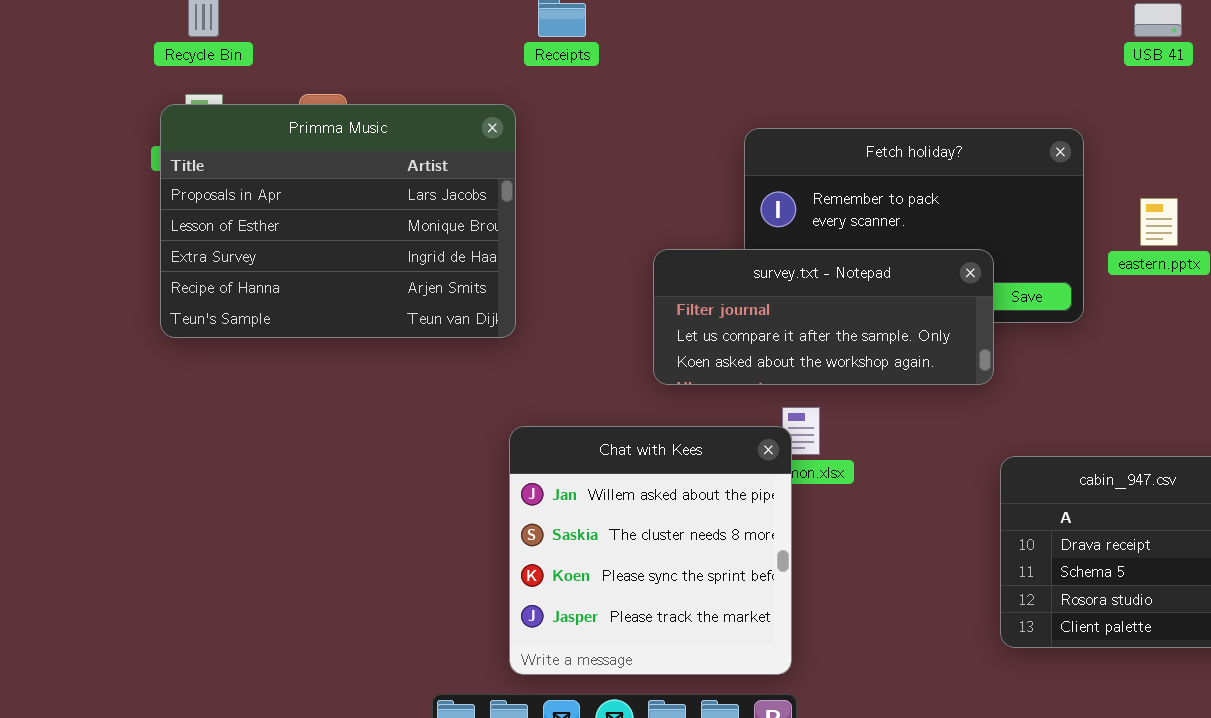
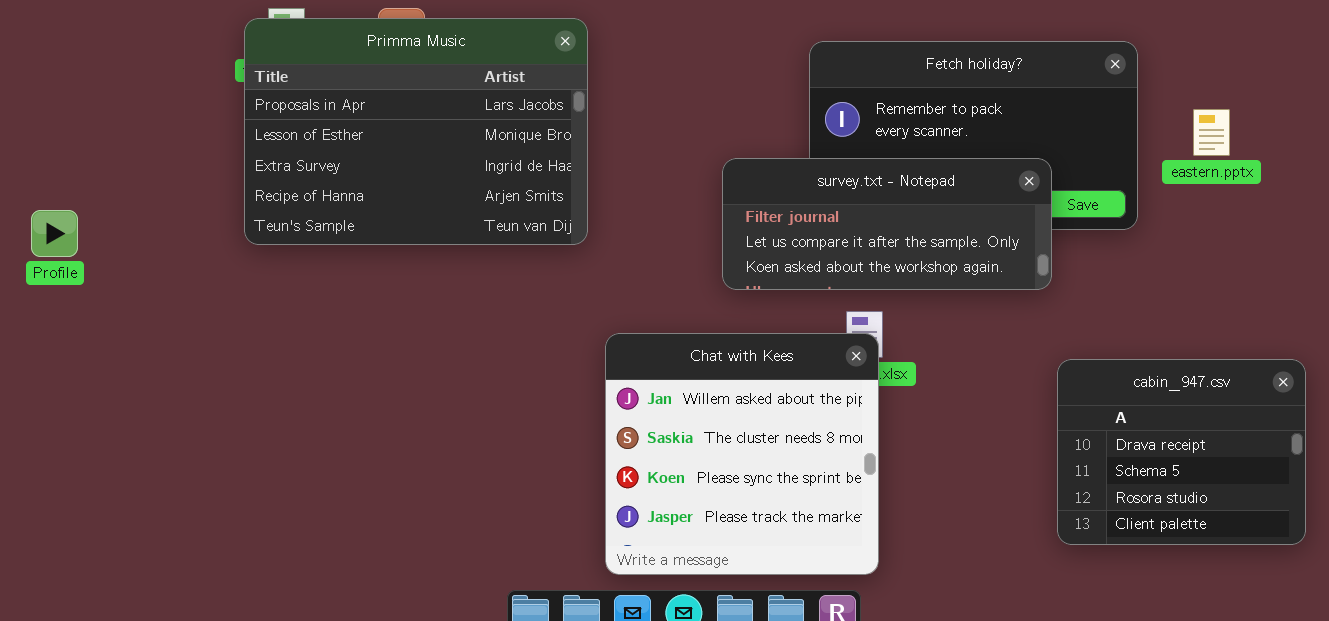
Chat with Kees: [509,426,792,675] -> [605,333,879,575], moved

